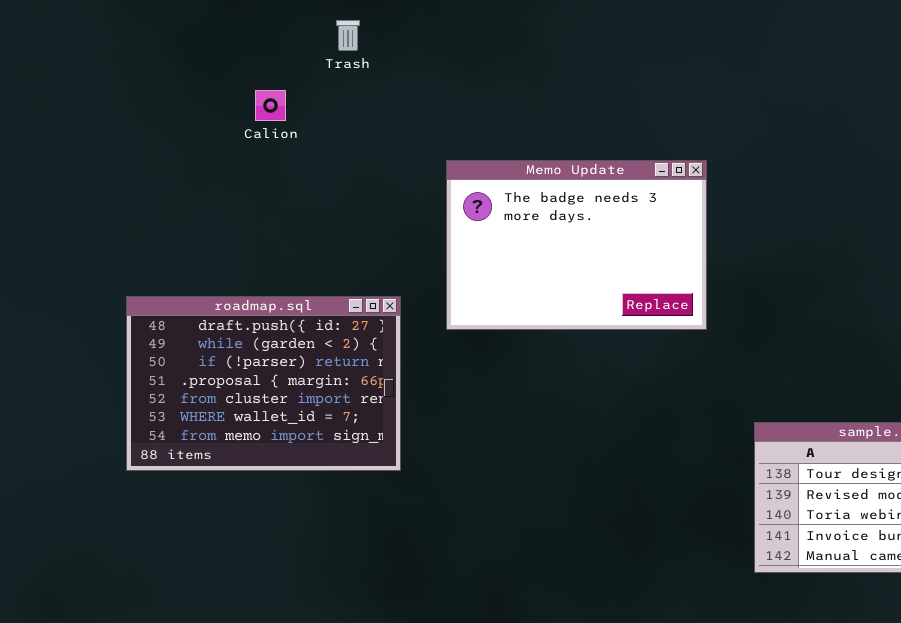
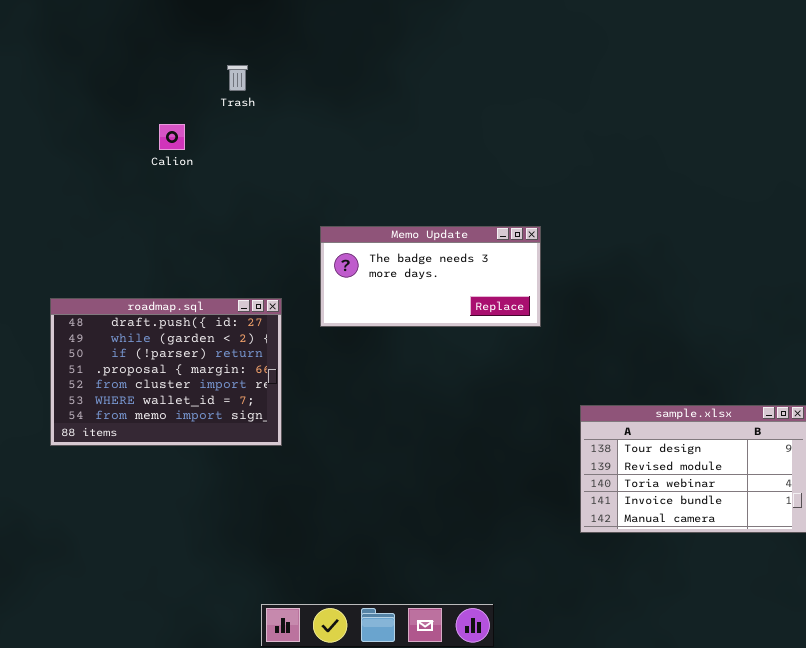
Memo Update: [446,160,707,330] -> [320,226,541,327], resized

